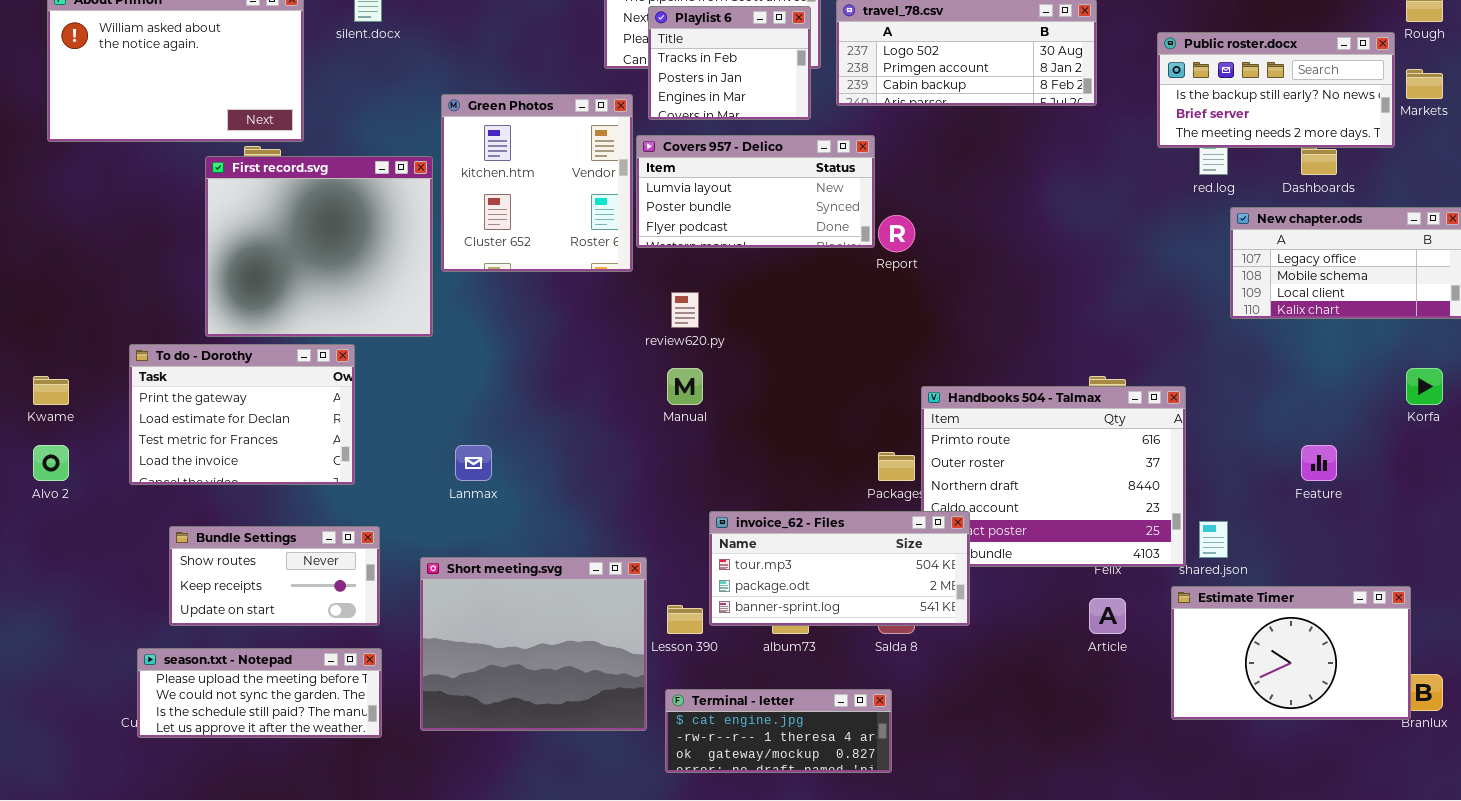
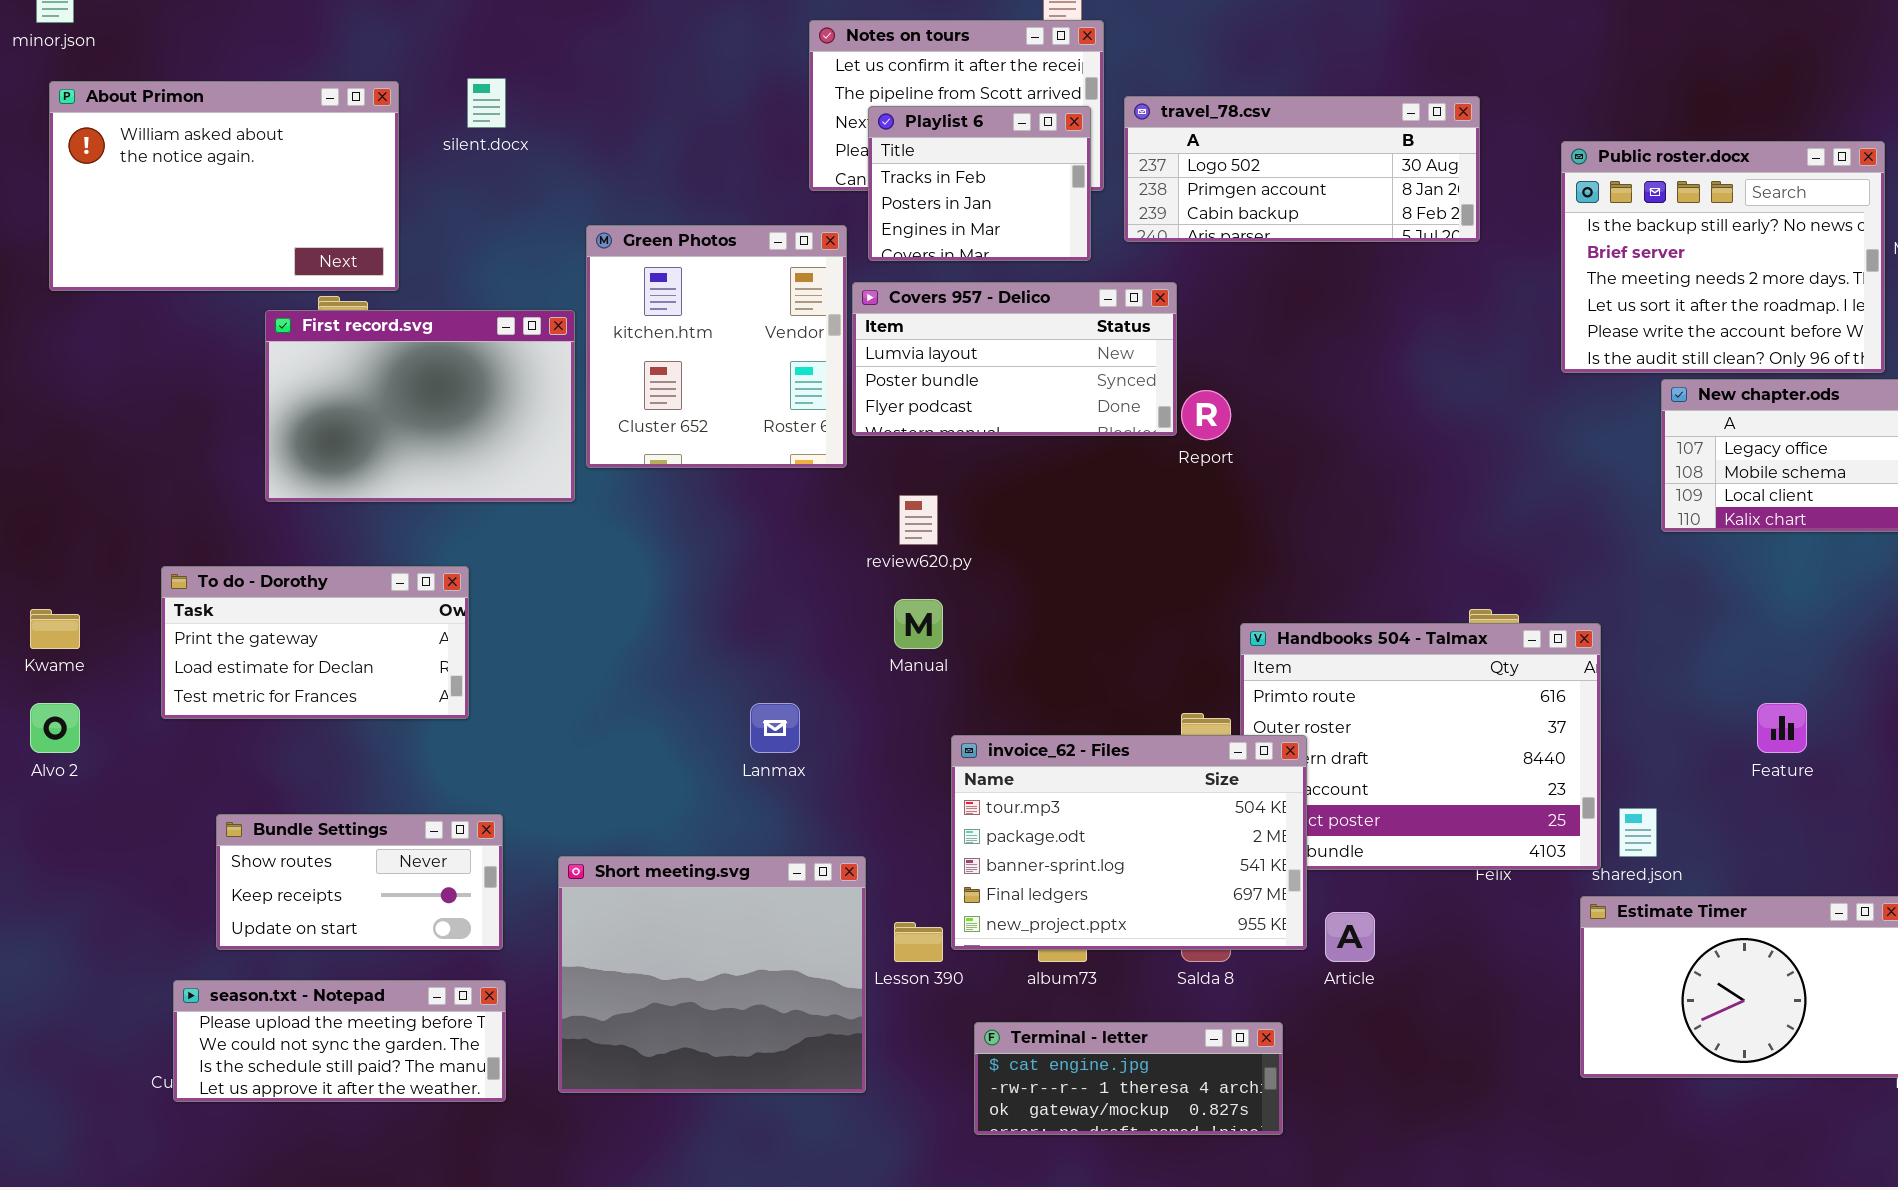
Public roster.docx: [1157,32,1395,148] -> [1561,141,1885,373], resized
First record.svg: [205,156,433,337] -> [265,310,575,502], resized
To do - Dorothy: [129,344,355,485] -> [161,566,469,719], resized
Lanmax: [455,445,492,481] -> [750,703,800,753], moved
invoice_62 - Files: [709,511,970,626] -> [951,735,1307,950], resized
Article: [1089,598,1126,634] -> [1325,912,1375,962], moved
Terminal - letter: [665,689,892,773] -> [974,1022,1283,1135], moved

